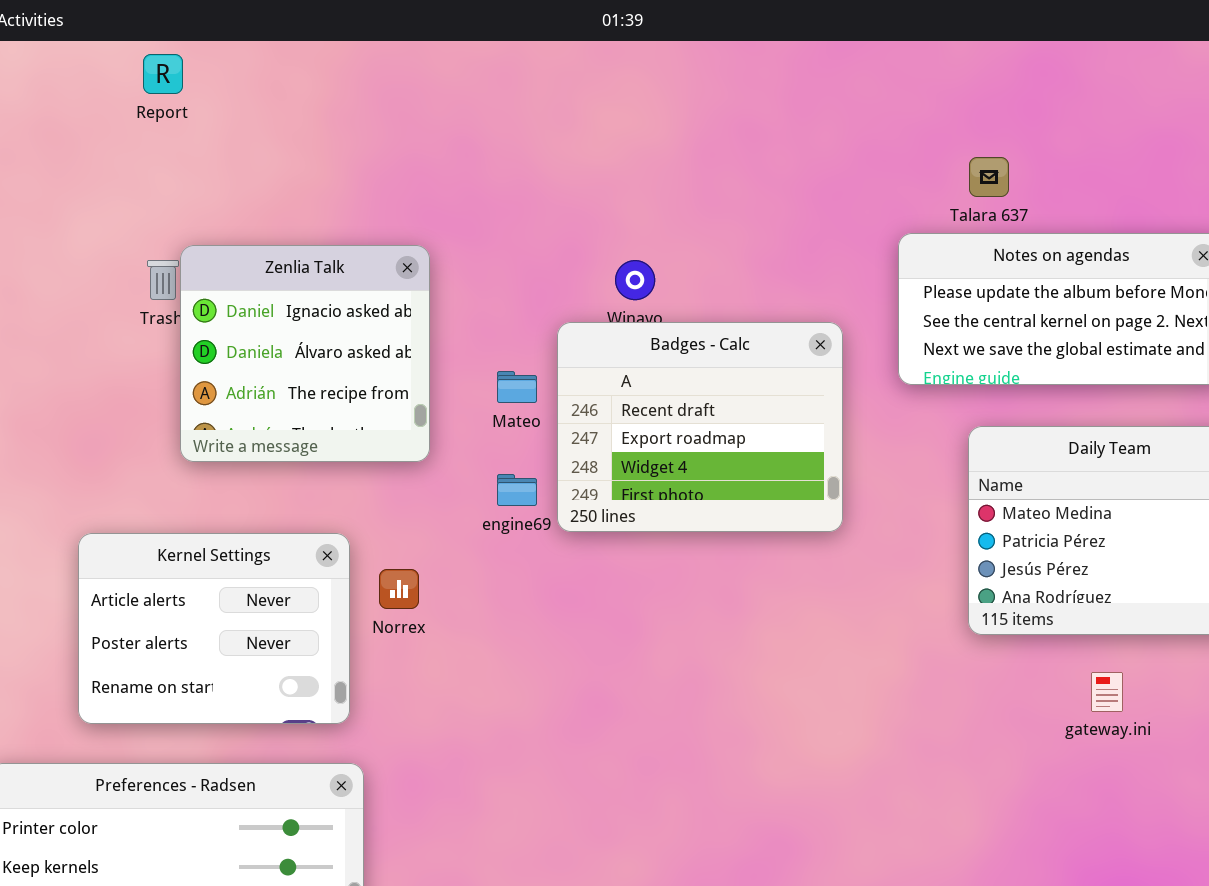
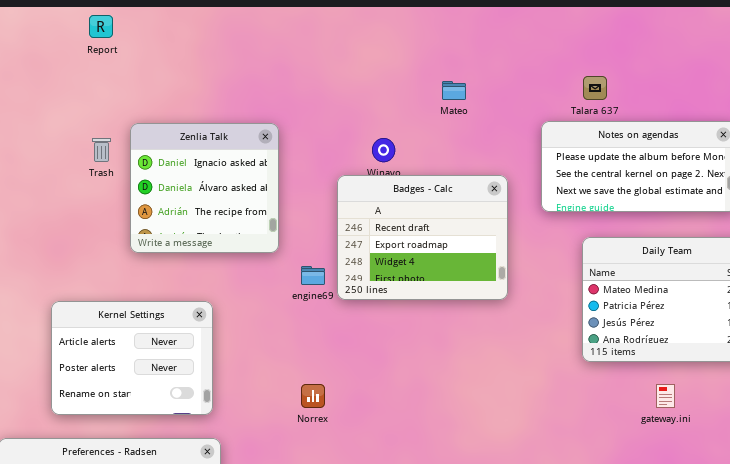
Zenlia Talk: [180,245,430,462] -> [130,123,279,253], moved
Mateo: [497,371,537,403] -> [442,81,466,100], moved
Norrex: [379,569,419,609] -> [301,384,325,408], moved

